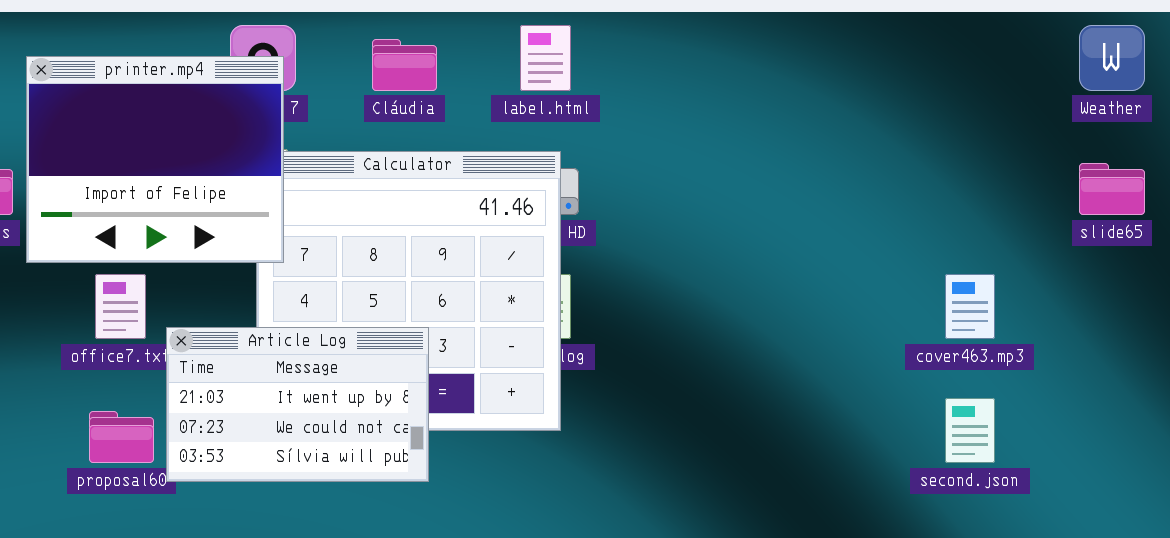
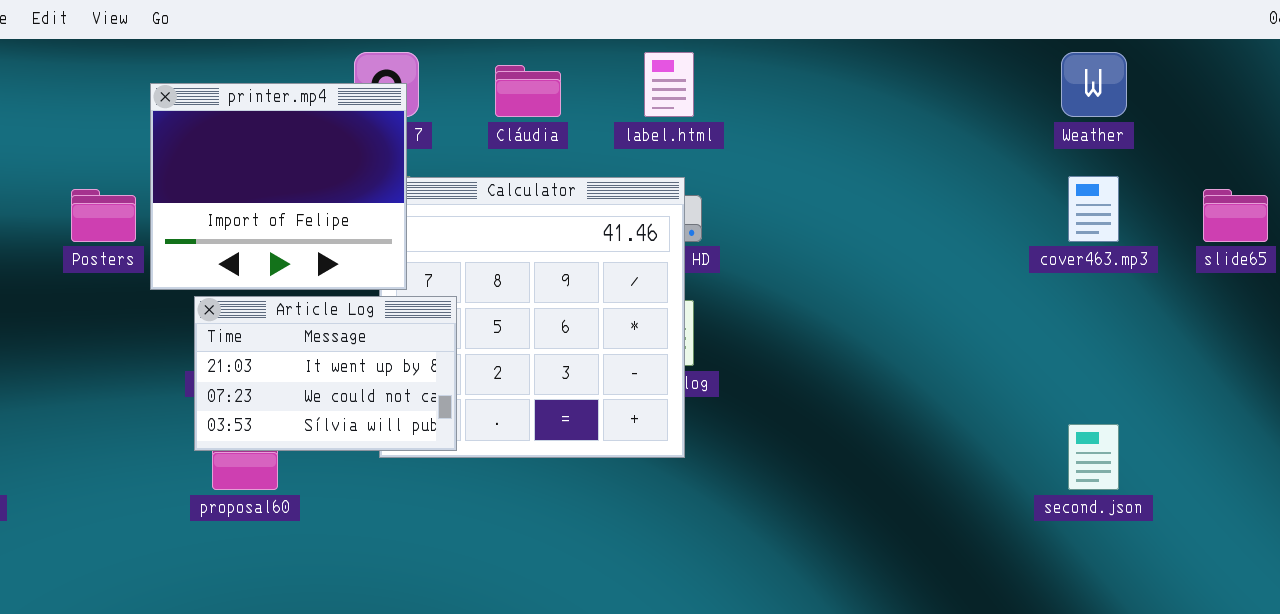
Weather: [1079,25,1145,91] -> [1061,52,1127,117], moved
cover463.mp3: [945,274,995,339] -> [1068,176,1119,242], moved
Article Log: [166,327,429,482] -> [194,296,457,451], moved

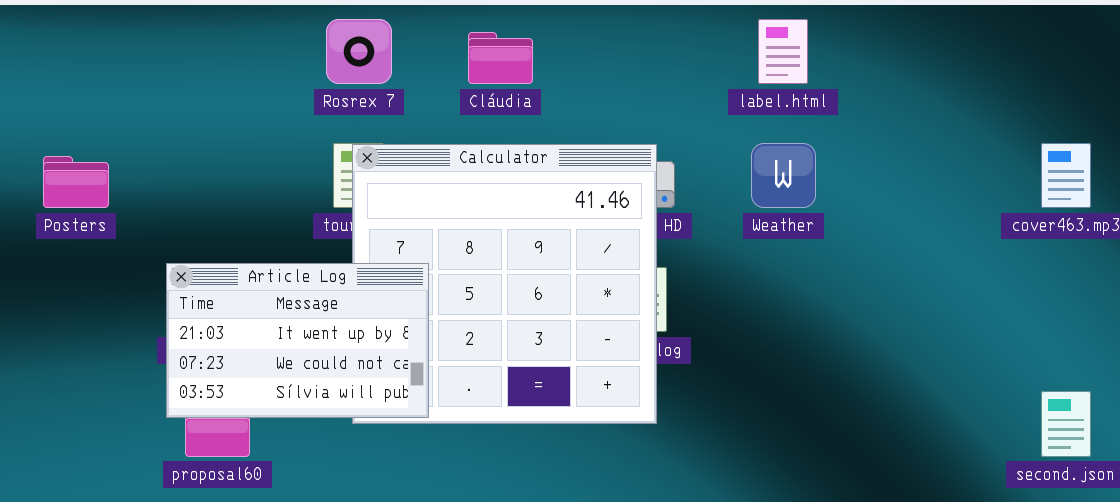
label.html: [644,52,694,117] -> [758,19,808,84], moved
Weather: [1061,52,1127,117] -> [751,143,816,208], moved
printer.mp4: [150,83,407,290] -> none, closed

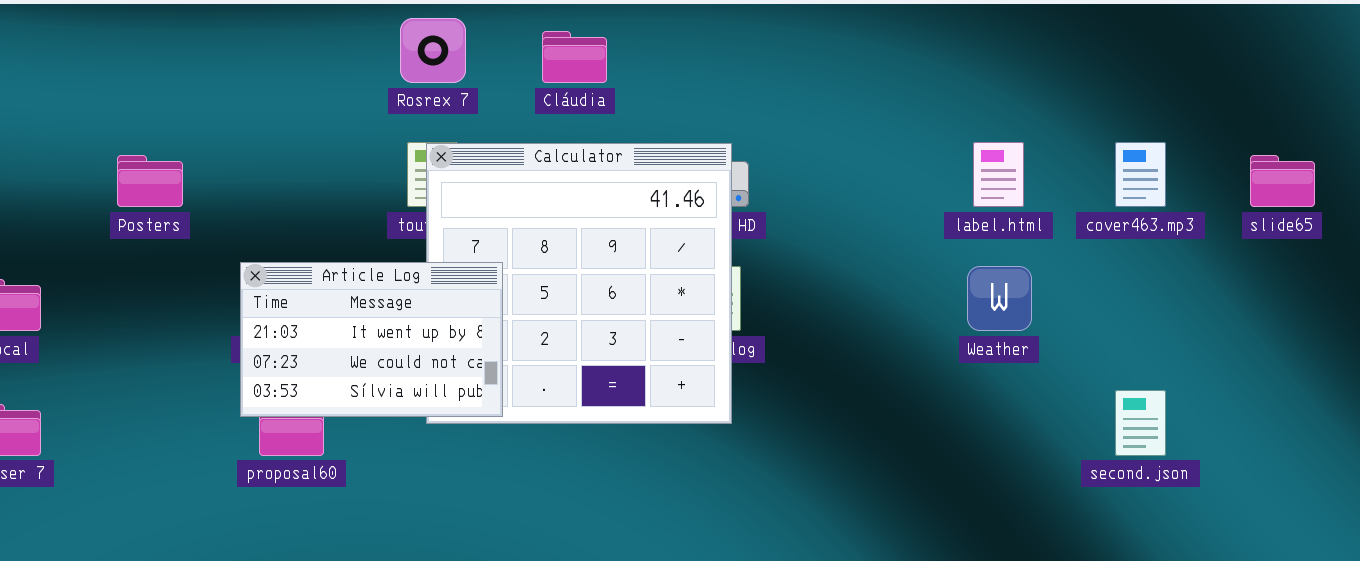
label.html: [758,19,808,84] -> [973,142,1024,207], moved
Weather: [751,143,816,208] -> [967,266,1032,331], moved

